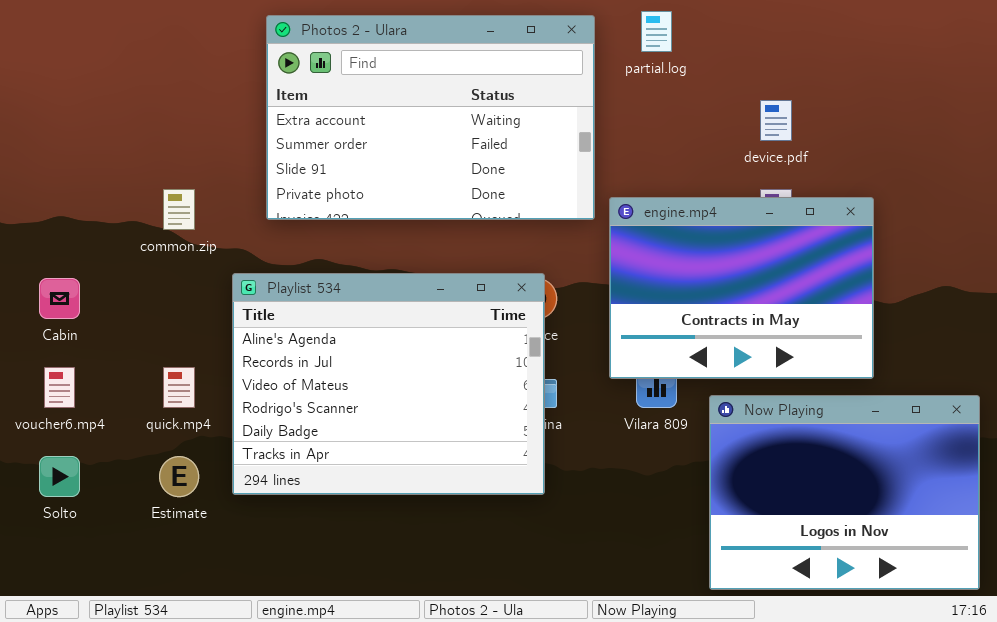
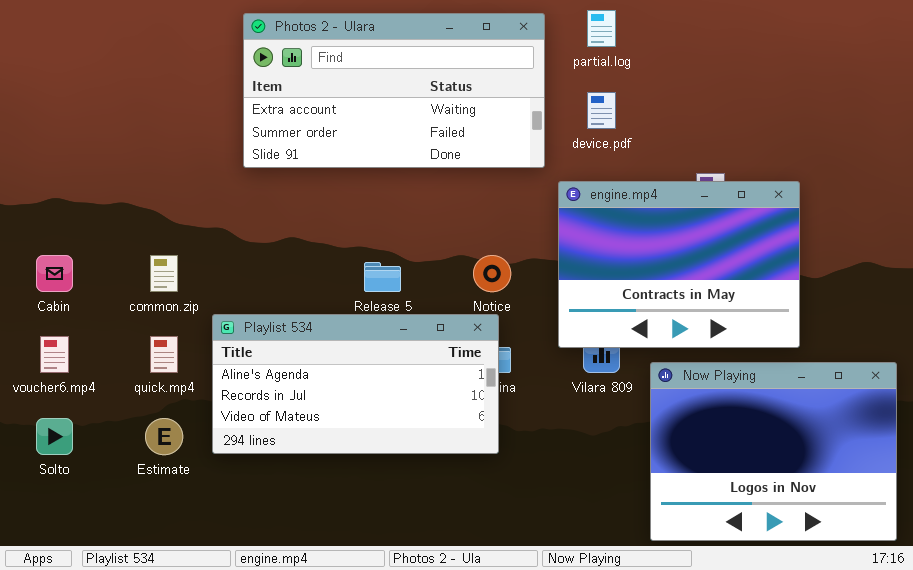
Photos 2 - Ulara: [266,15,595,220] -> [243,13,545,168], resized
device.pdf: [760,100,792,141] -> [587,92,616,129], moved
common.zip: [163,189,195,230] -> [150,255,178,292], moved
Playlist 534: [232,273,545,495] -> [212,314,499,454], resized

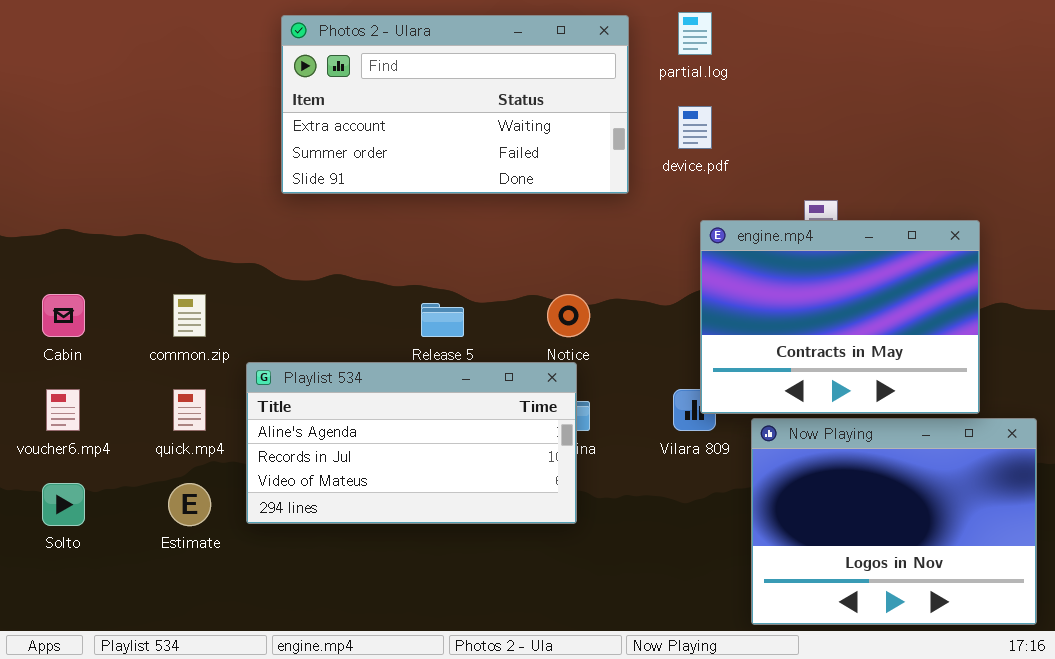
engine.mp4: [558,181,800,348] -> [700,220,980,414], moved

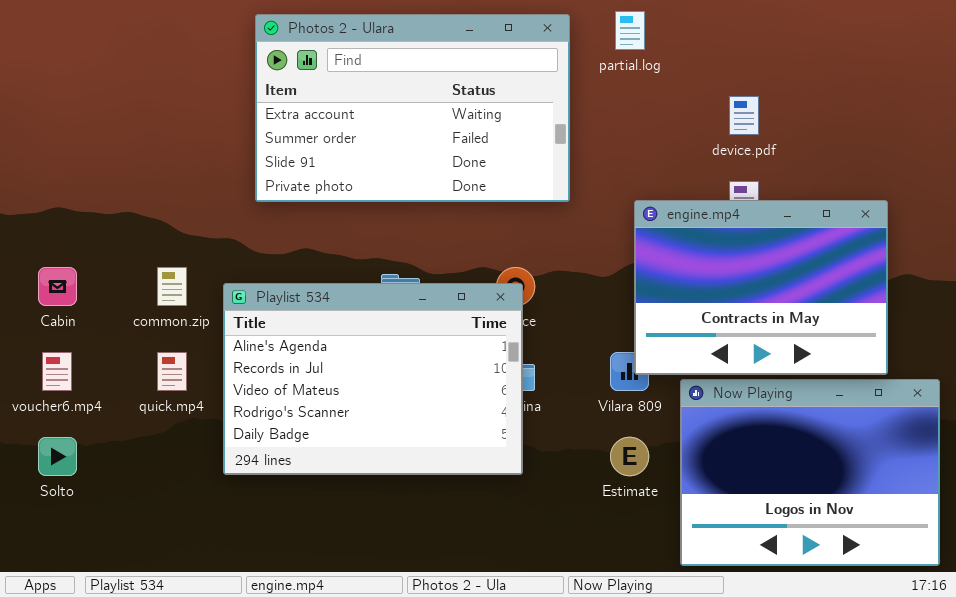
Photos 2 - Ulara: [281,15,629,194] -> [255,14,570,202], resized
device.pdf: [678,106,712,149] -> [729,96,759,135], moved
Playlist 534: [246,362,577,524] -> [223,283,523,475], resized
Estimate: [168,483,211,526] -> [610,437,649,476], moved

